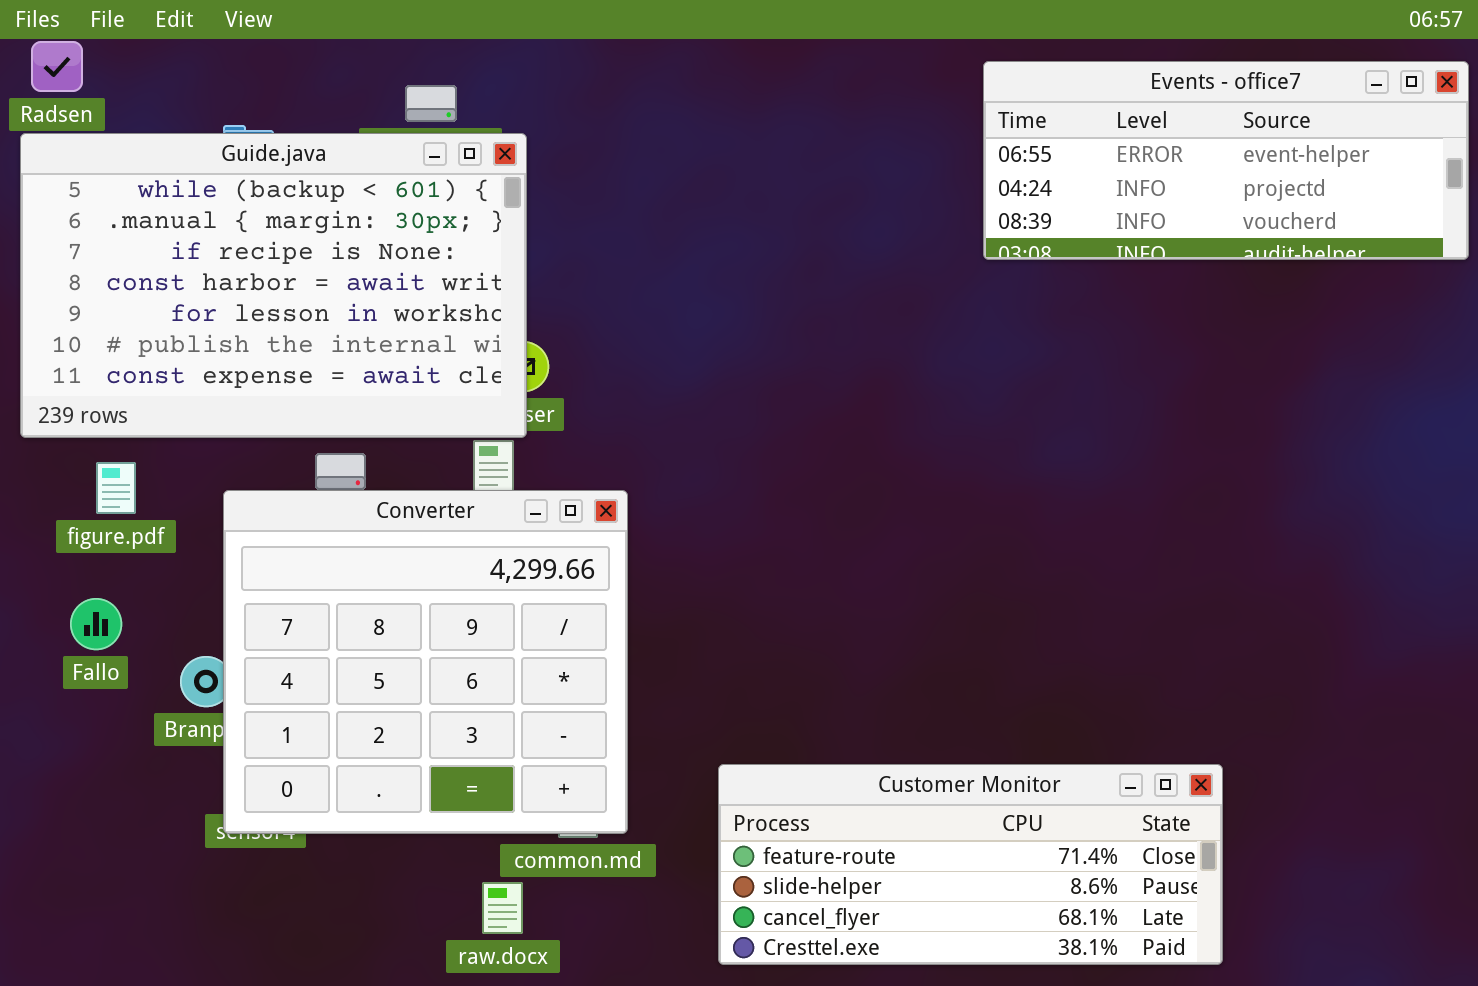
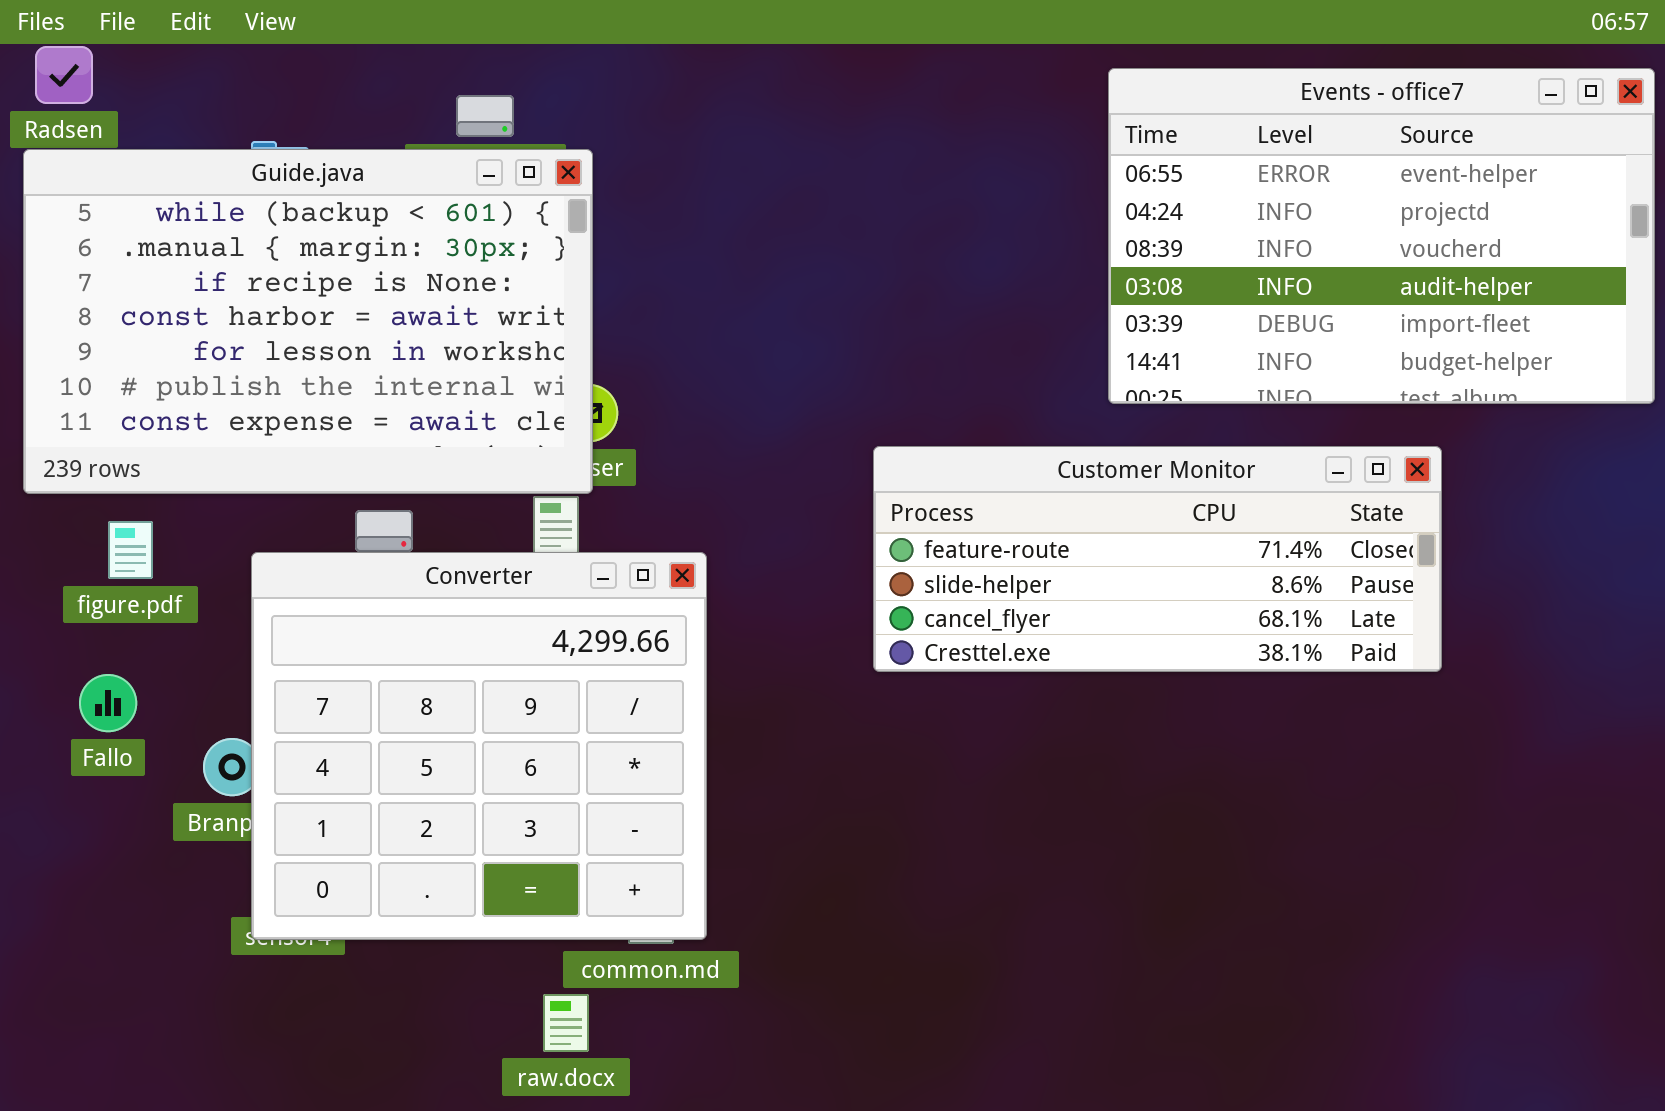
Events - office7: [983,61,1469,260] -> [1108,68,1655,404], resized
Customer Monitor: [718,764,1223,965] -> [873,446,1442,672], moved

